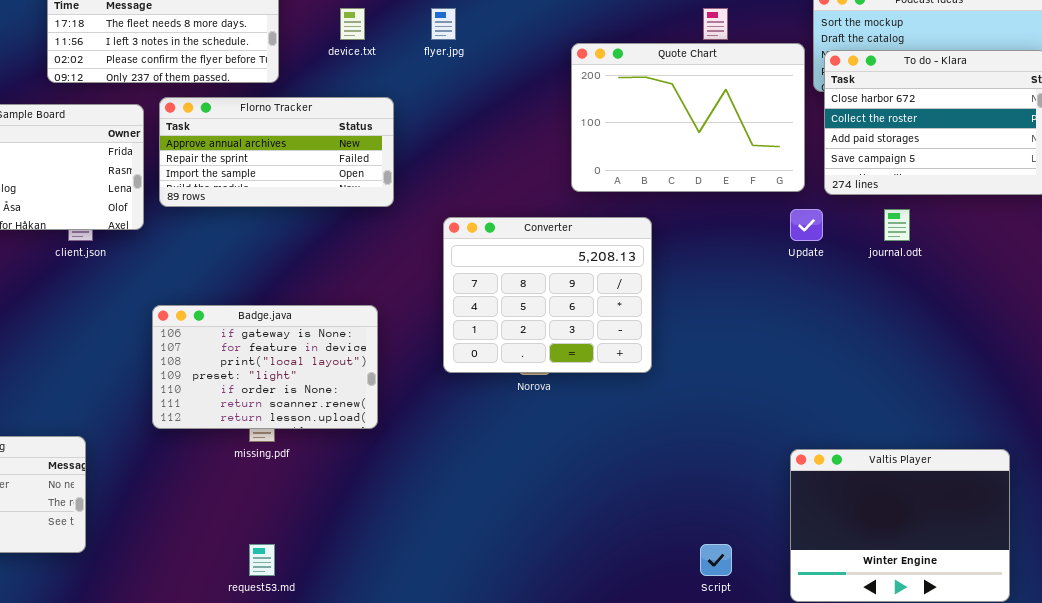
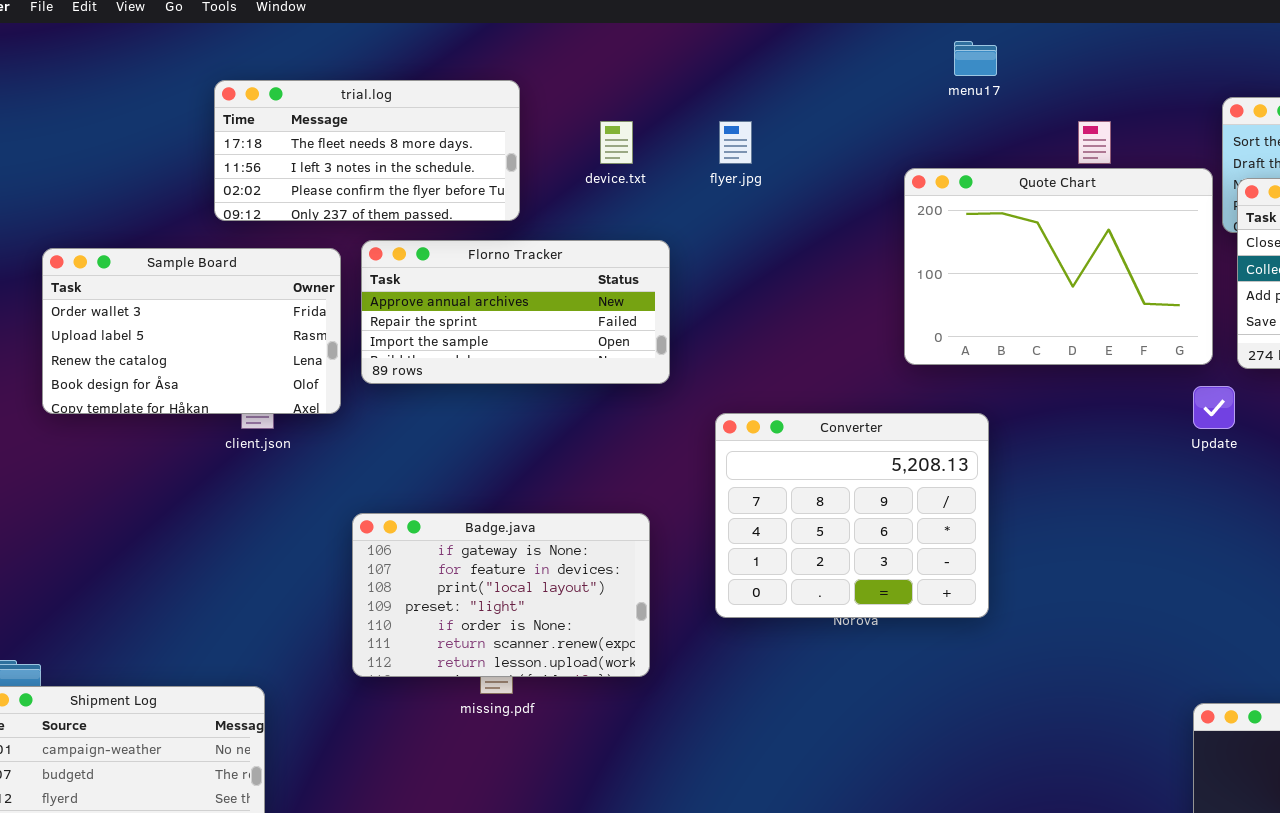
Converter: [443,217,652,373] -> [715,413,989,618], moved

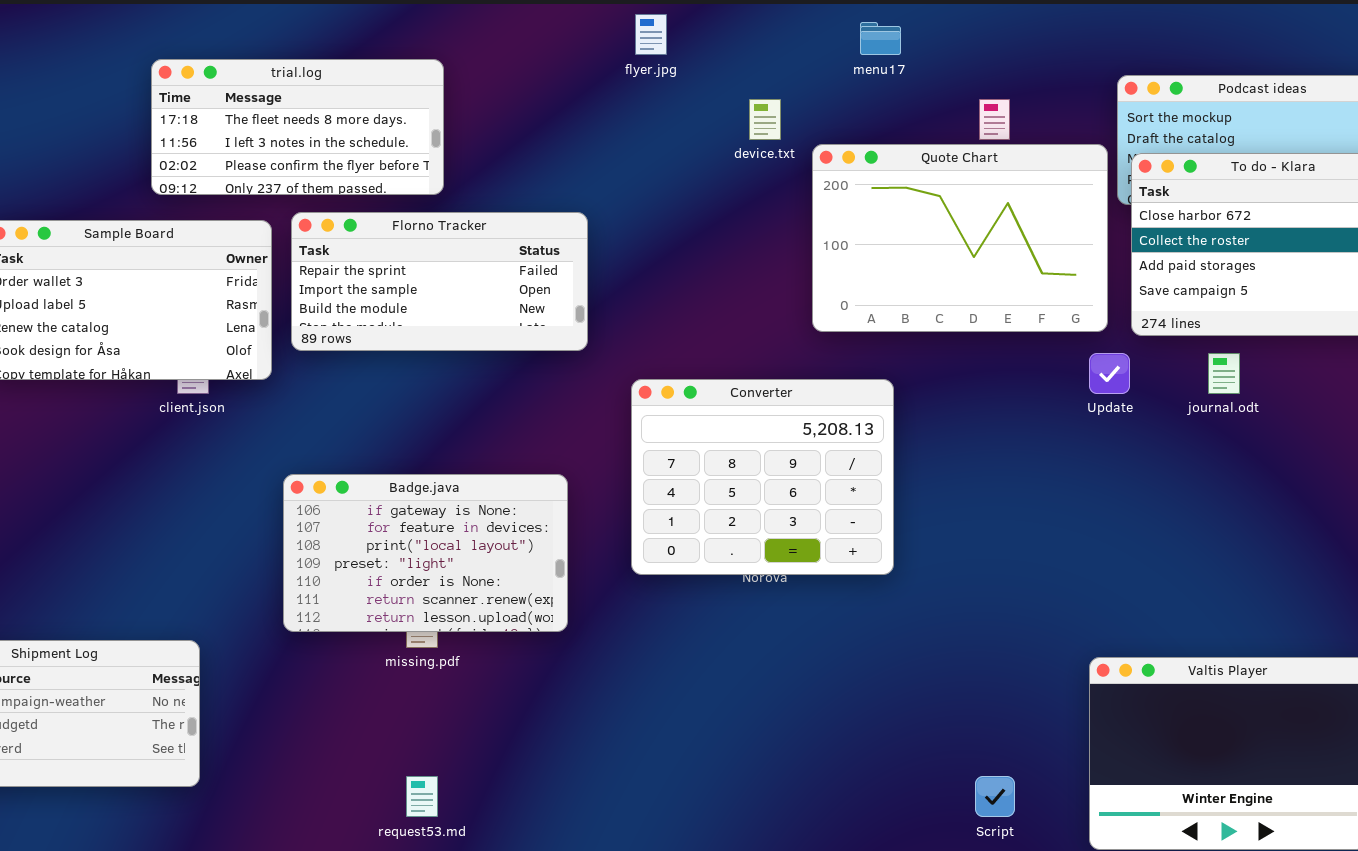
device.txt: [600,121,633,164] -> [749,99,781,140], moved
flyer.jpg: [719,121,752,164] -> [635,14,667,55], moved
Florno Tracker: [361,240,670,384] -> [291,212,588,351], scrolled down 1 row

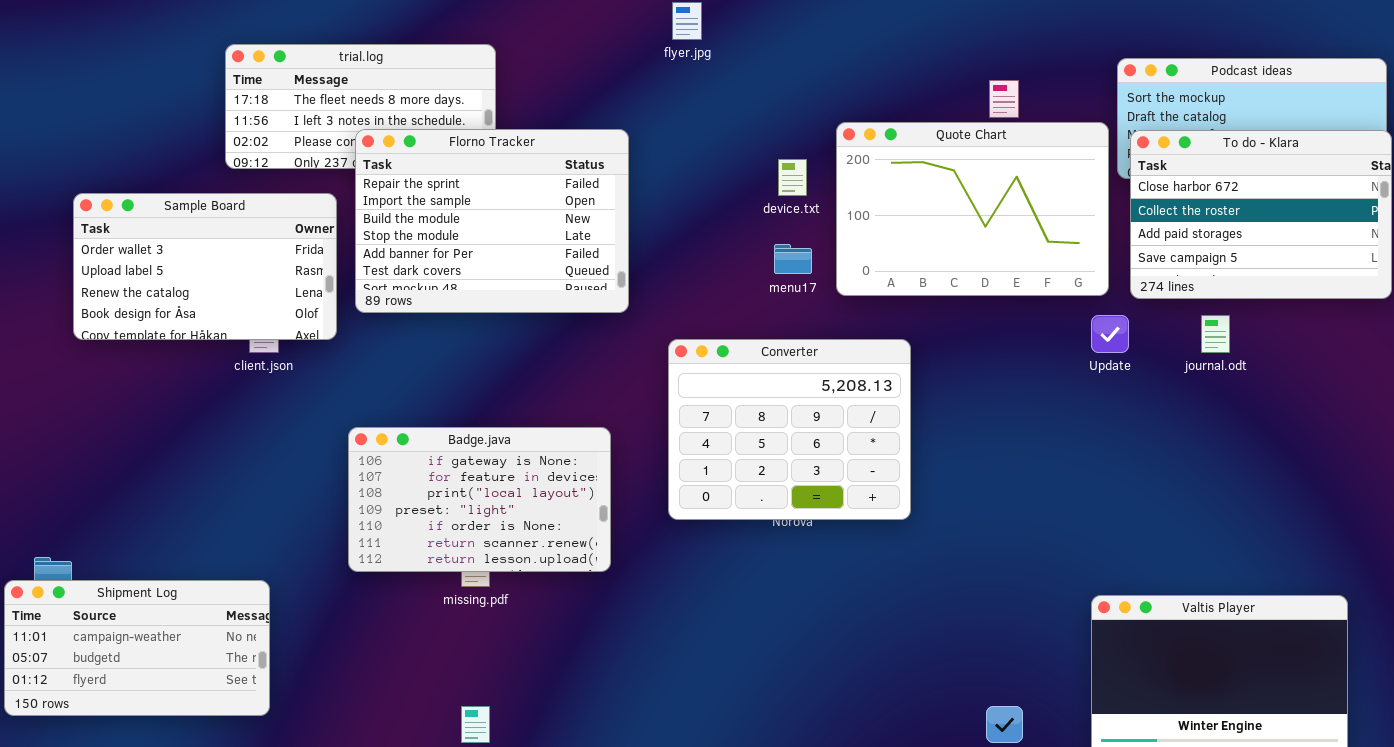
menu17: [860,22,901,55] -> [774,244,812,274], moved
device.txt: [749,99,781,140] -> [778,159,807,196], moved
Florno Tracker: [291,212,588,351] -> [355,129,629,313], resized

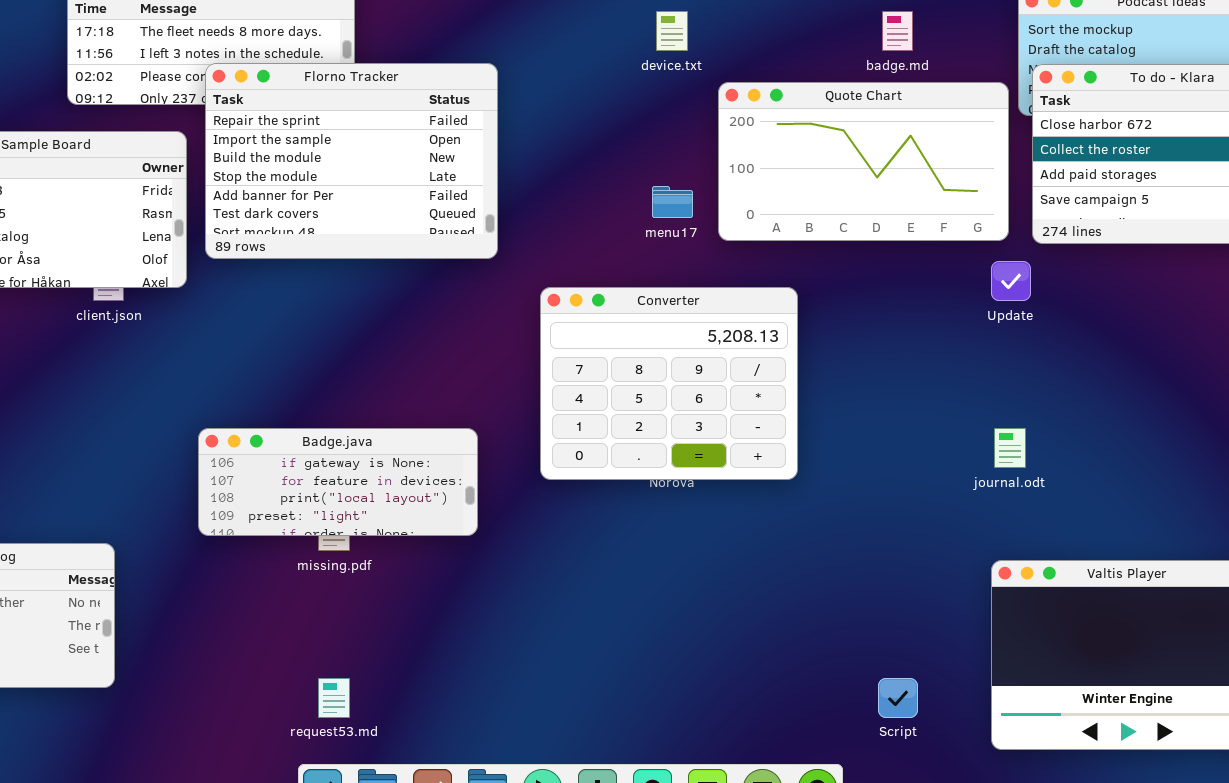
Quote Chart: [836,122,1109,296] -> [718,82,1009,241], resized
device.txt: [778,159,807,196] -> [656,11,688,51], moved
journal.odt: [1201,315,1230,353] -> [994,428,1026,468], moved
Badge.java: [348,427,611,572] -> [198,428,478,536], resized

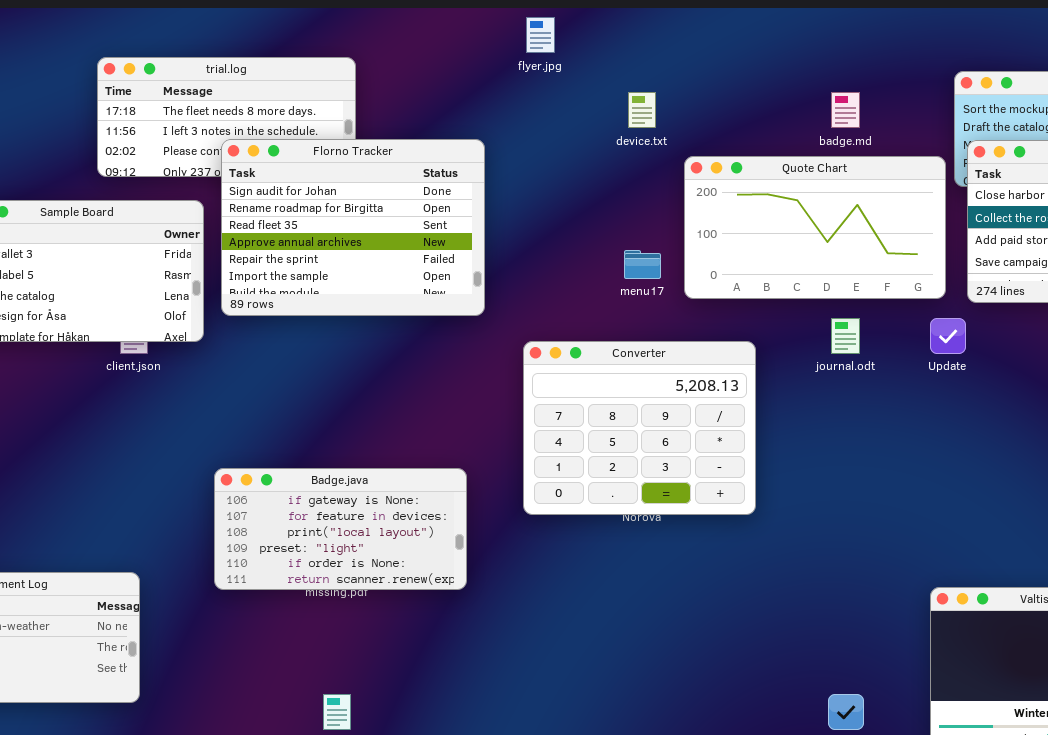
Florno Tracker: [205,63,498,259] -> [221,139,485,316], scrolled up 4 rows
Badge.java: [198,428,478,536] -> [214,468,467,590], resized
journal.odt: [994,428,1026,468] -> [831,318,860,354], moved

